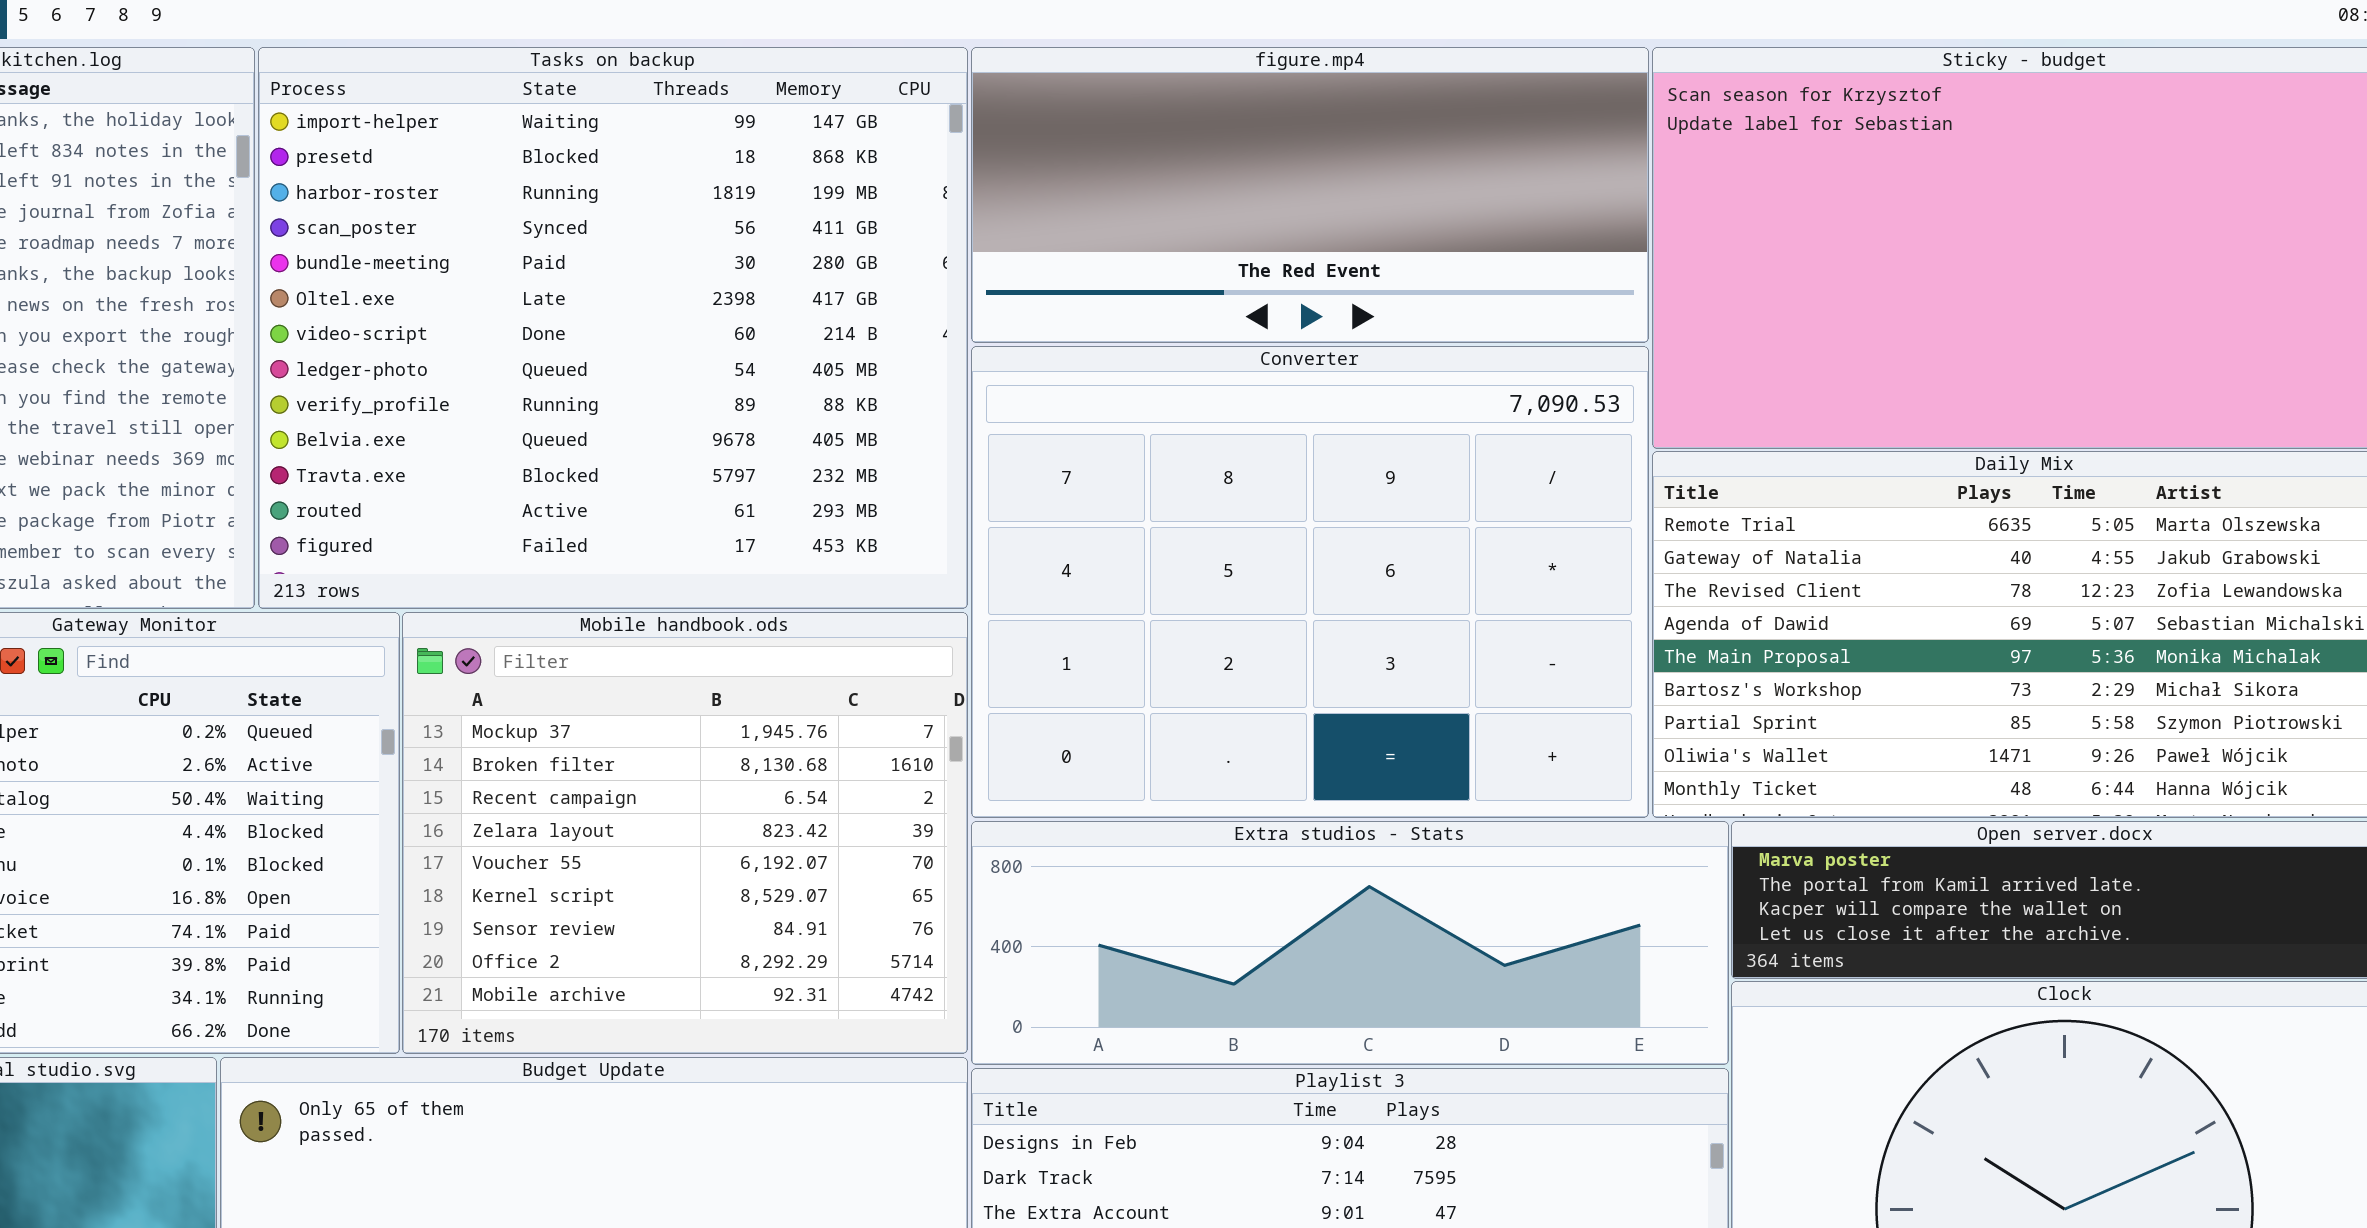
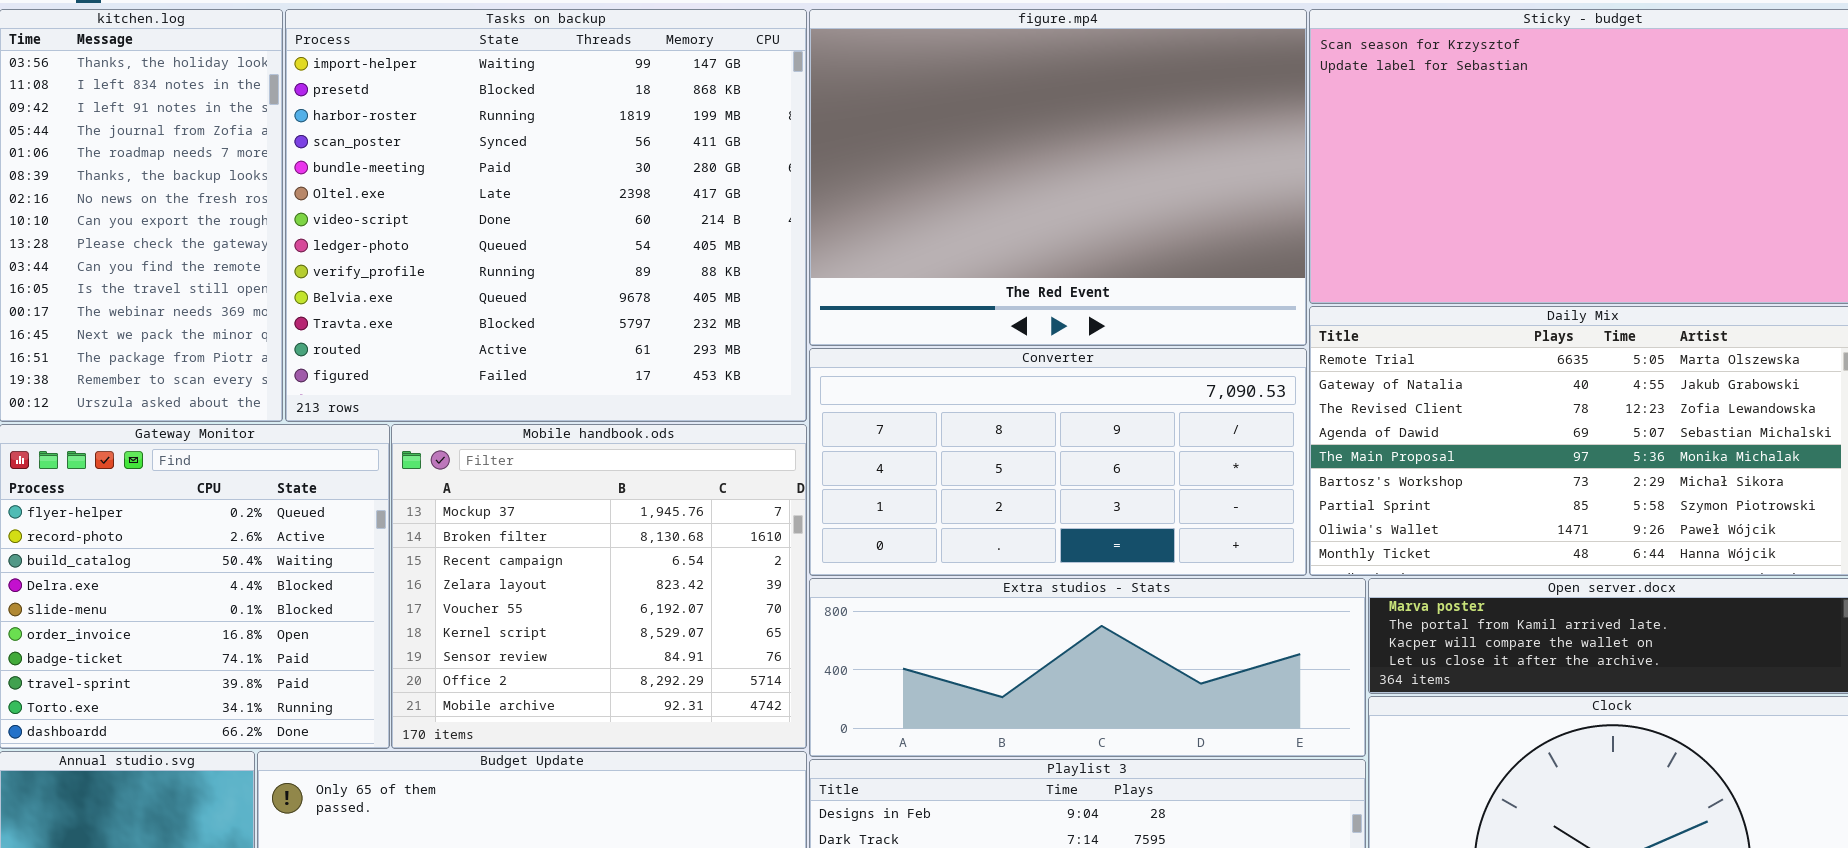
figure.mp4: [971,47,1649,343] -> [809,9,1307,346], resized
Converter: [971,346,1649,818] -> [809,348,1307,576], resized

